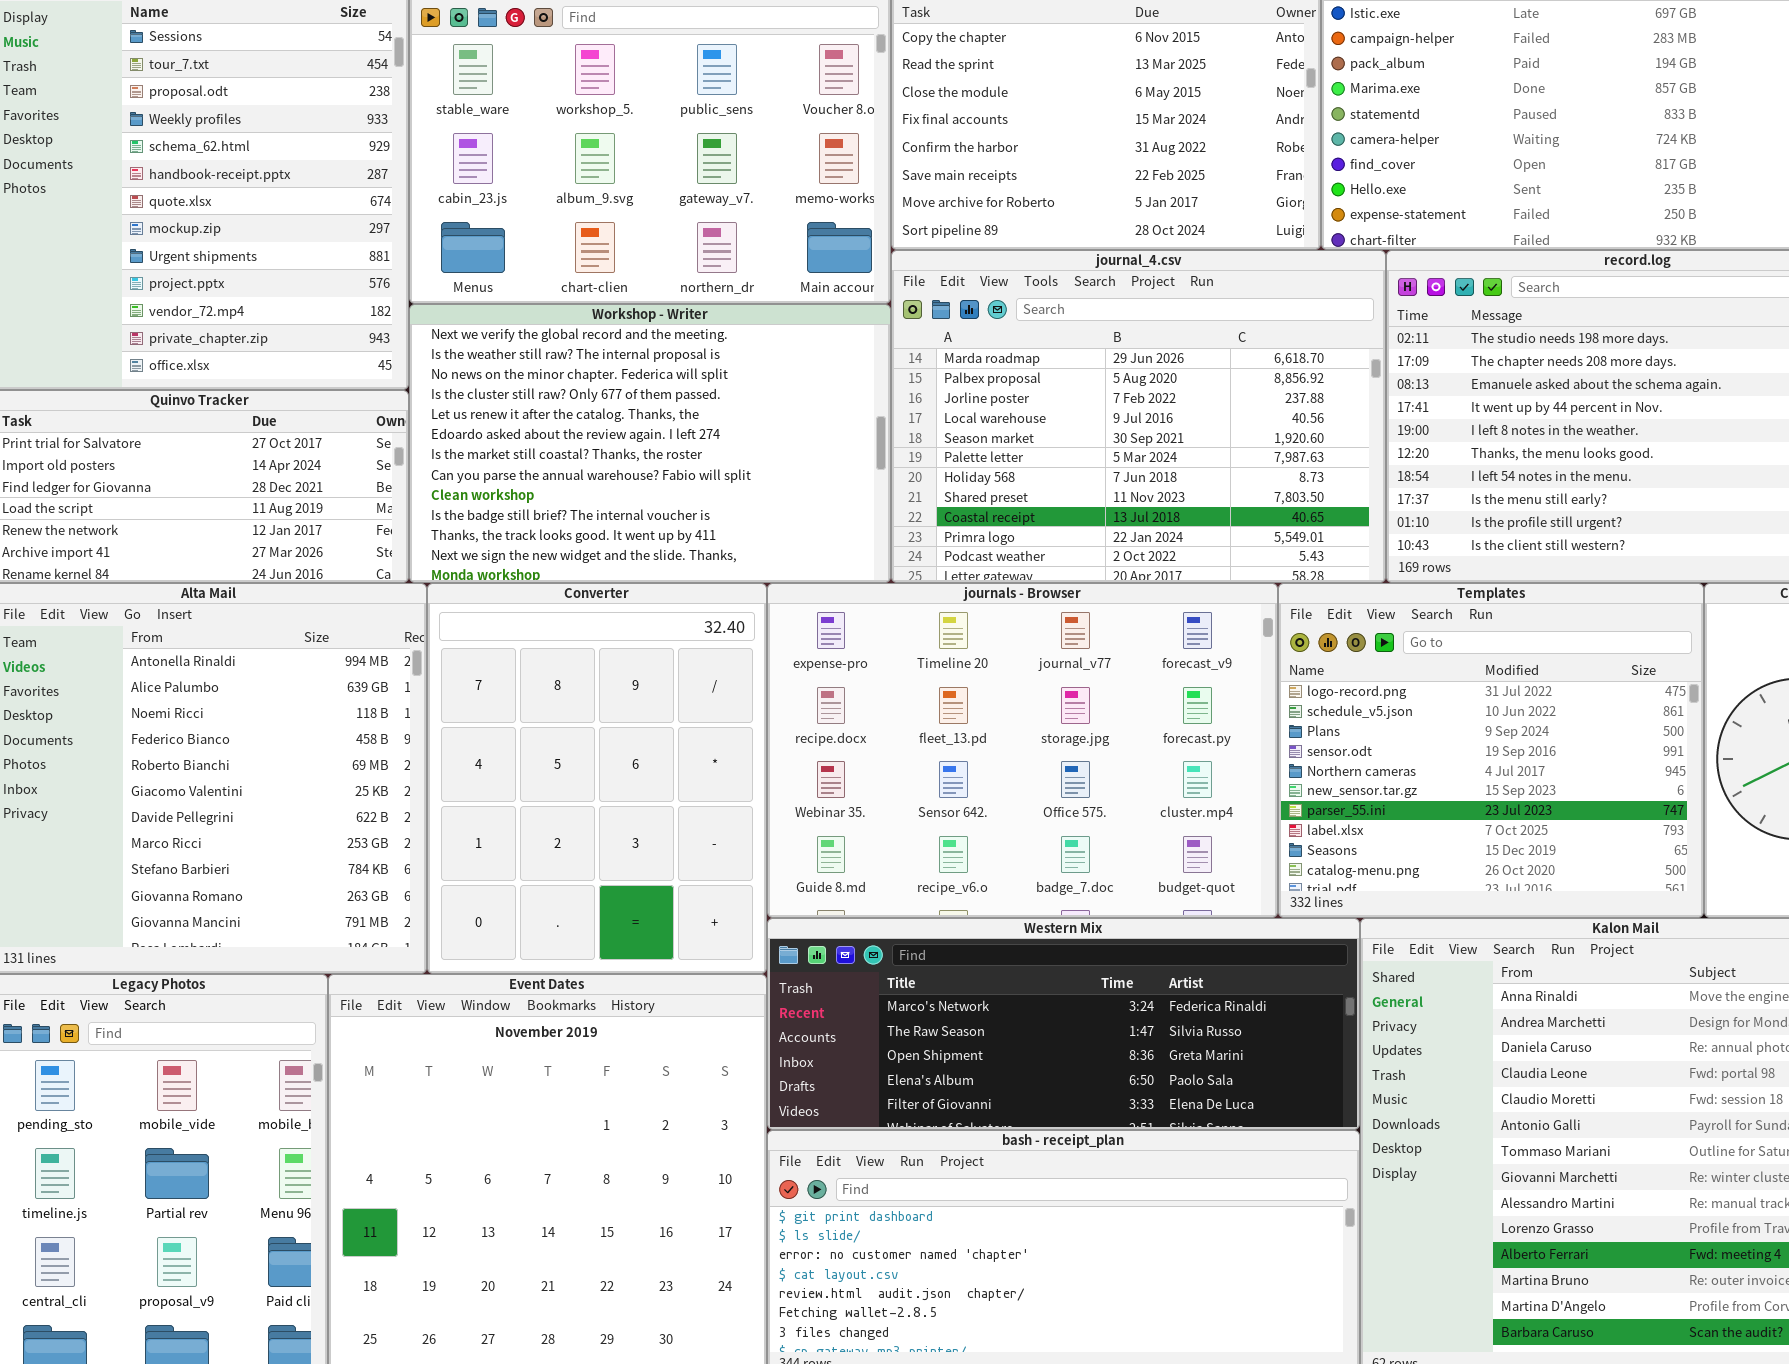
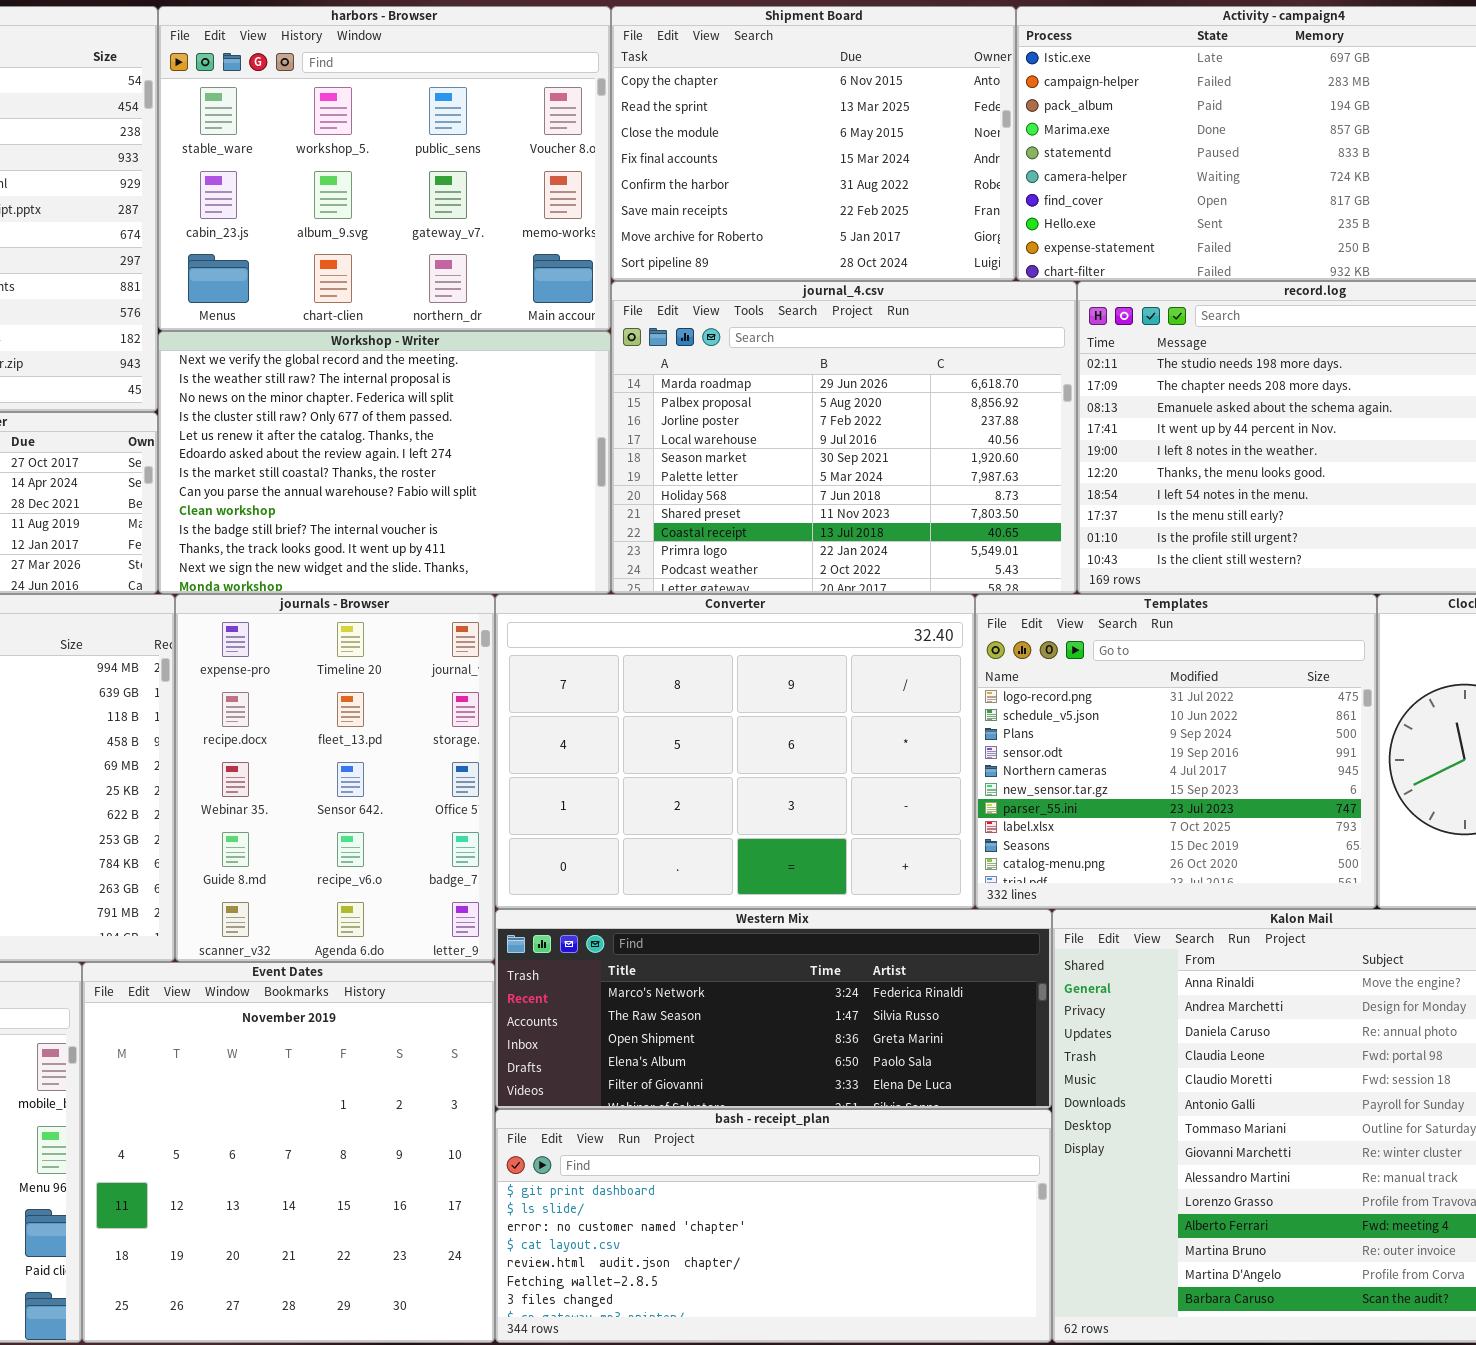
Converter: [427,583,767,974] -> [495,594,975,909], moved, resized
journals - Browser: [767,583,1278,918] -> [175,594,495,962], moved, resized

